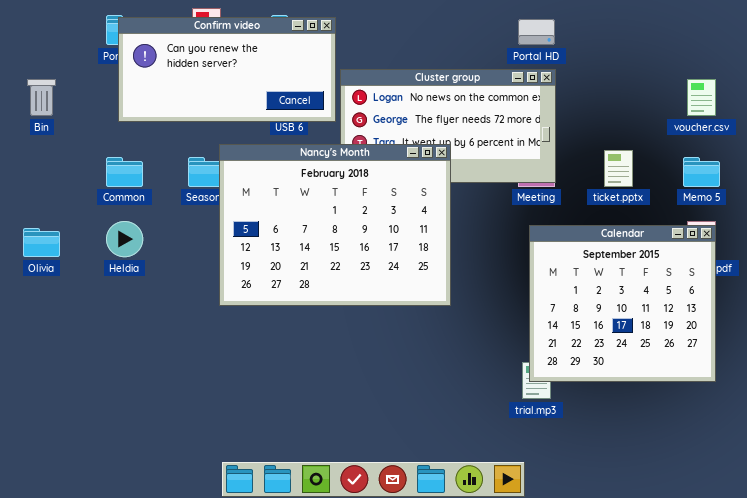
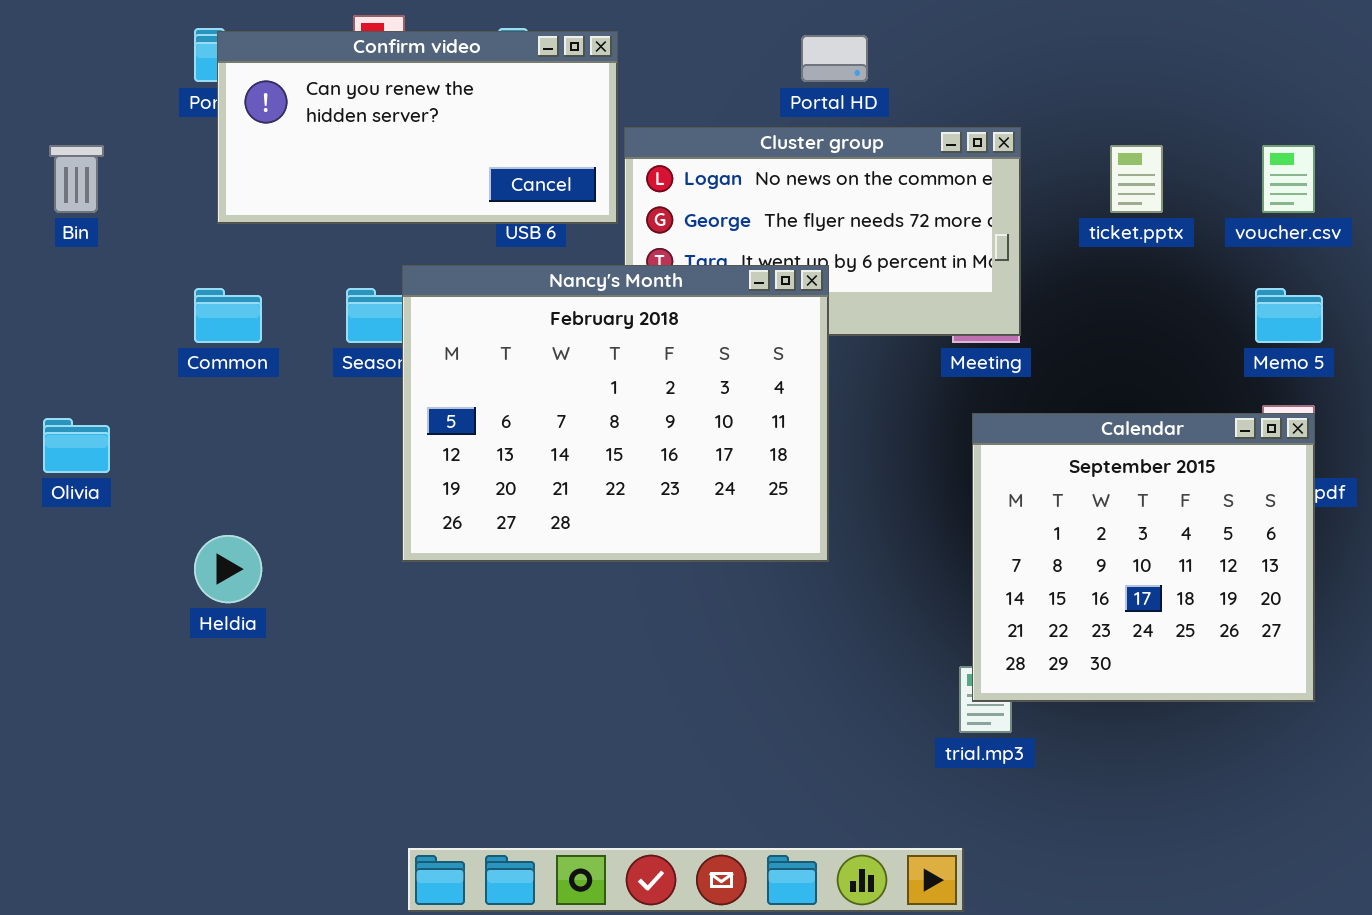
Portal HD: [518,19,555,45] -> [801,35,868,82], moved
ticket.pptx: [604,150,633,187] -> [1110,145,1163,213], moved
Heldia: [106,221,143,257] -> [194,535,262,603], moved

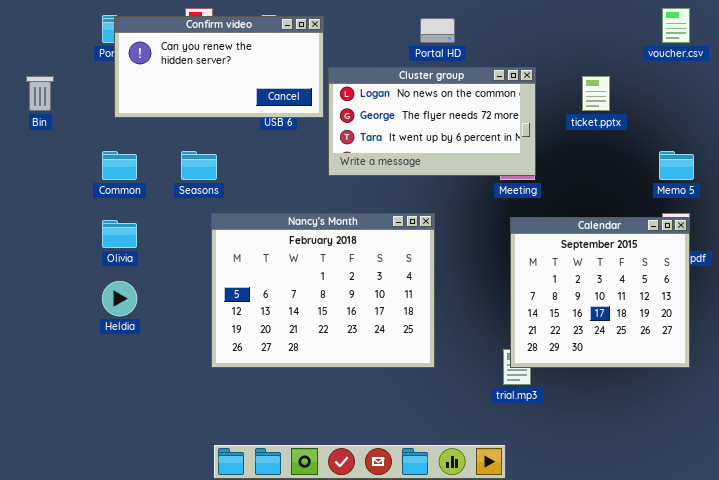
voucher.csv: [1262,145,1315,213] -> [662,8,690,43], moved
Nancy's Month: [402,265,829,562] -> [211,213,435,368], moved
Olivia: [43,418,110,473] -> [102,220,137,248], moved

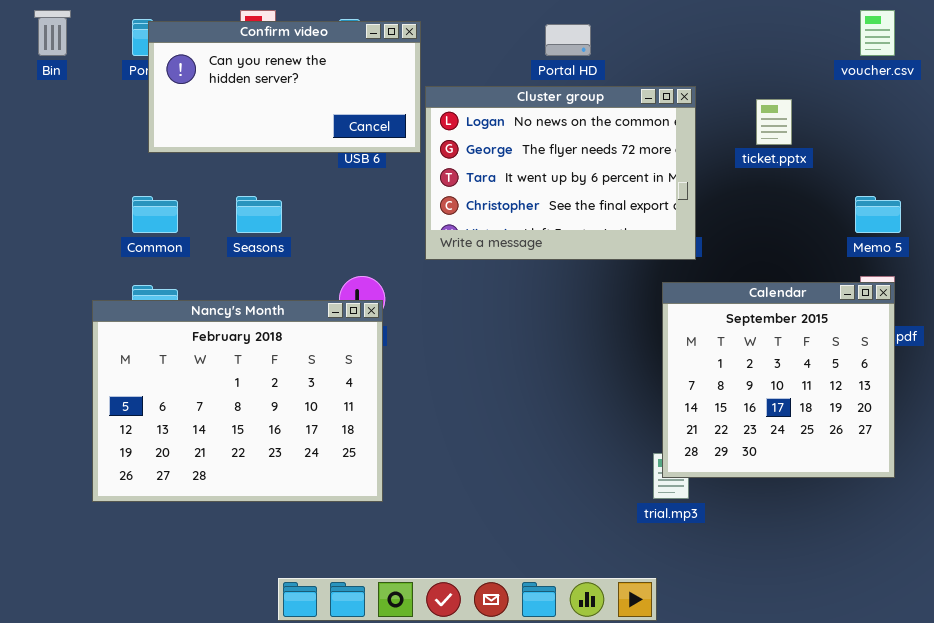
Cluster group: [328,67,536,176] -> [425,86,696,260], resized
Bin: [26,76,54,111] -> [34,10,71,56], moved
Nancy's Month: [211,213,435,368] -> [92,300,383,502], moved

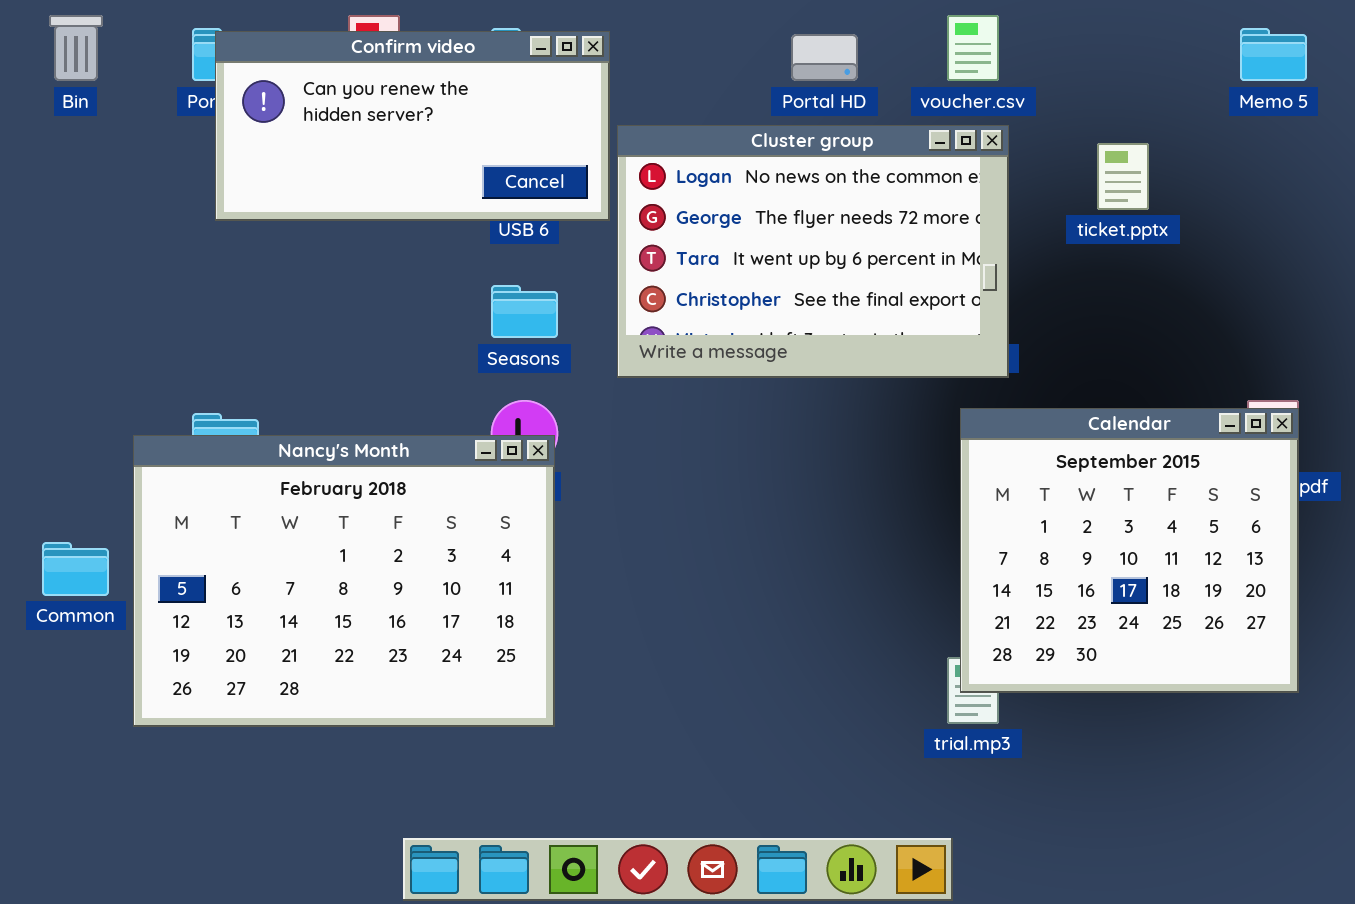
voucher.csv: [860,10,895,56] -> [947,15,999,81], moved
Common: [132,196,178,233] -> [42,542,109,596], moved
Seasons: [236,196,282,233] -> [491,285,558,338], moved
Memo 5: [855,196,901,233] -> [1240,28,1307,81], moved

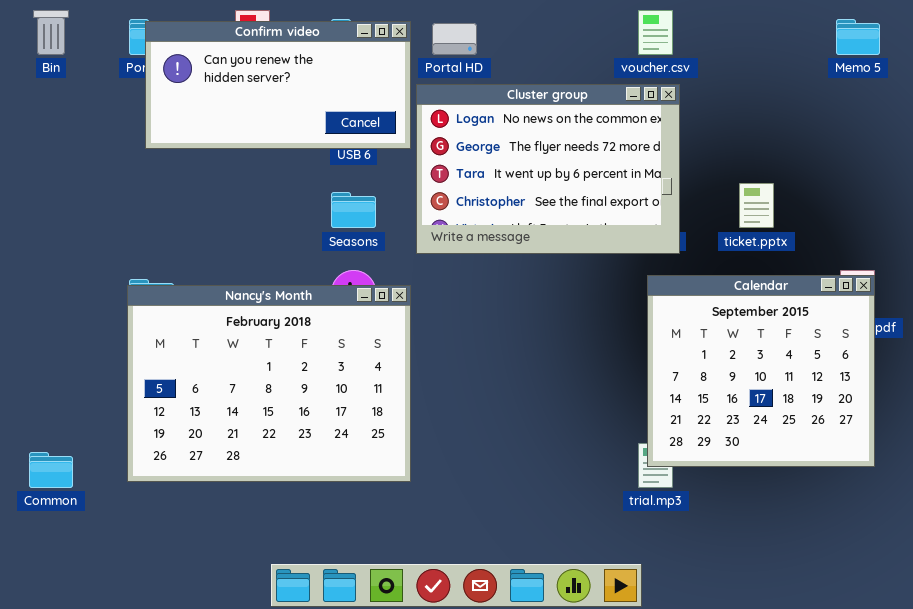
Portal HD: [791,34,858,81] -> [432,23,477,55], moved
ticket.pptx: [1097,143,1149,210] -> [739,183,774,228], moved
Nancy's Month: [133,435,555,727] -> [127,285,411,482], moved
Common: [42,542,109,596] -> [29,452,73,488], moved

